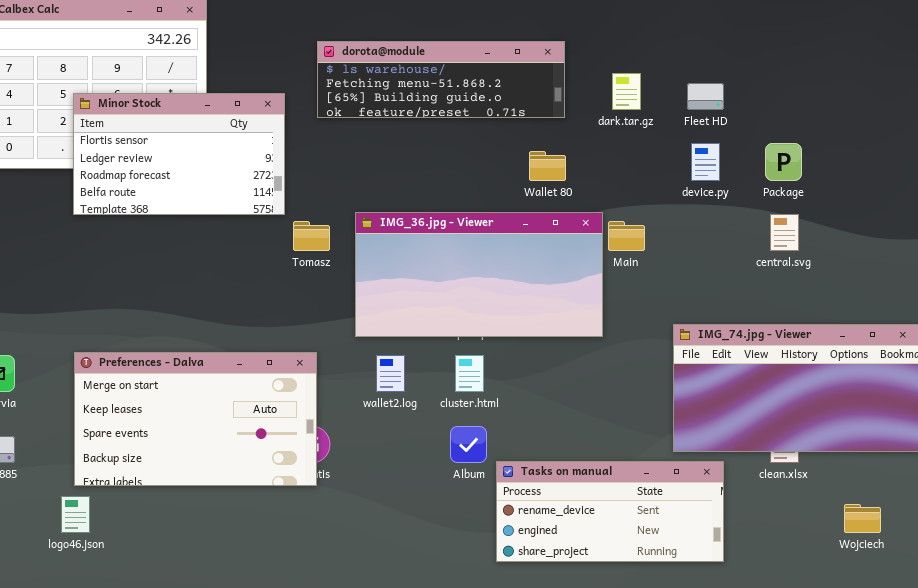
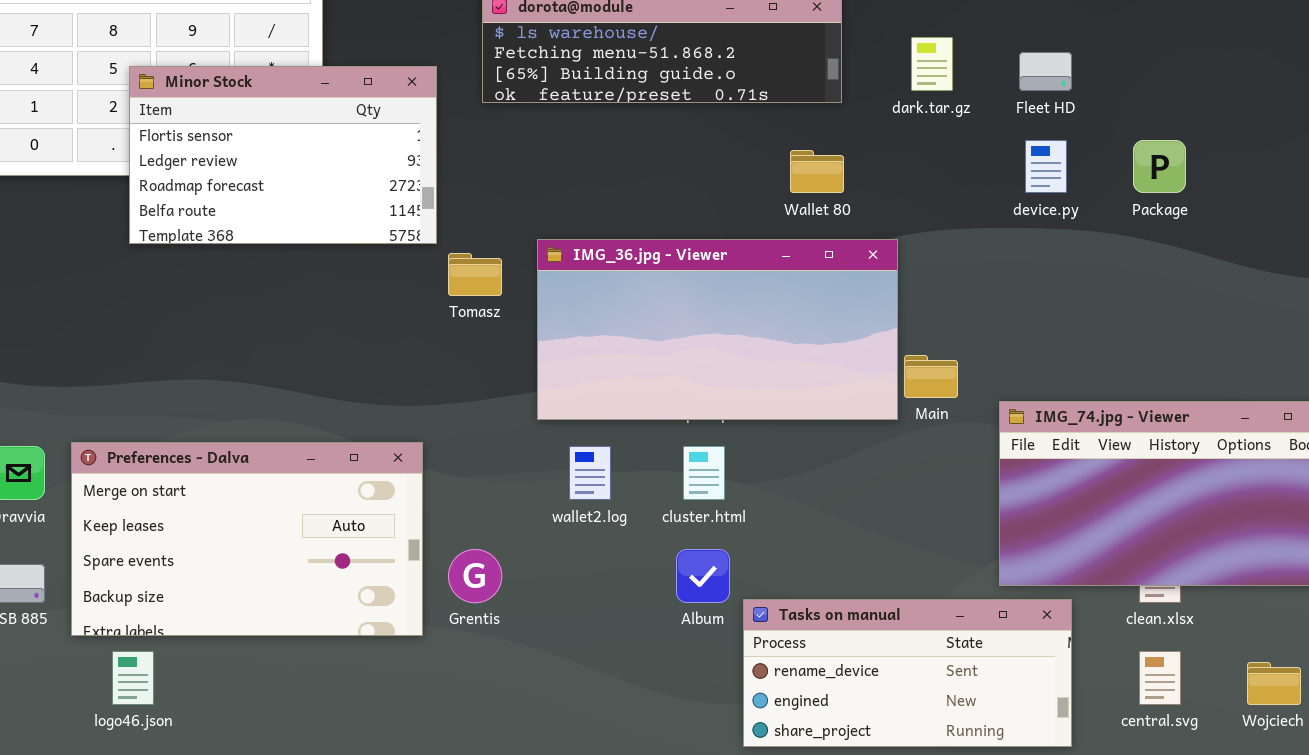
central.svg: [770,214,799,251] -> [1139,651,1181,705], moved
Main: [608,221,645,251] -> [904,355,958,398], moved
Preferences - Dalva: [74,352,317,486] -> [71,442,423,636], moved

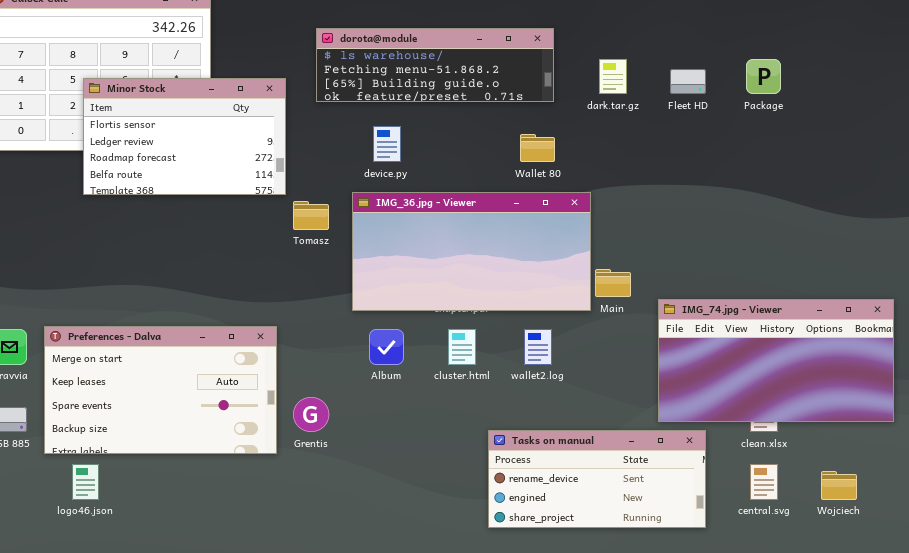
device.py: [1025,140,1067,193] -> [373,126,401,162], moved
Package: [1133,140,1186,193] -> [746,59,781,94], moved
wallet2.log: [569,446,611,500] -> [524,329,552,365], moved
Album: [676,549,730,603] -> [369,329,404,365], moved

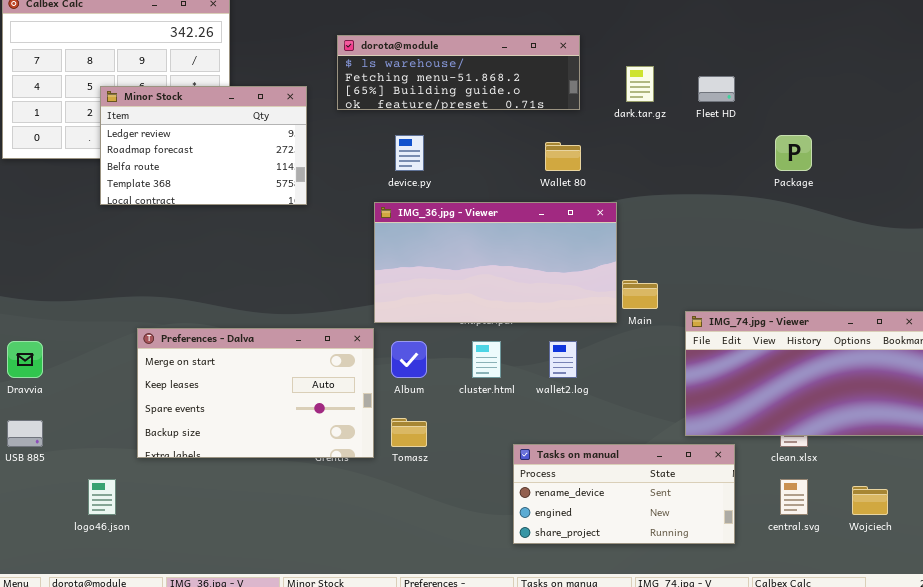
Package: [746,59,781,94] -> [775,135,812,171], moved
Minor Stock: [83,78,286,195] -> [100,86,307,205], scrolled down 1 row
Tomasz: [293,201,329,230] -> [391,418,427,447], moved
Preferences - Dalva: [44,326,277,454] -> [137,328,374,458], moved

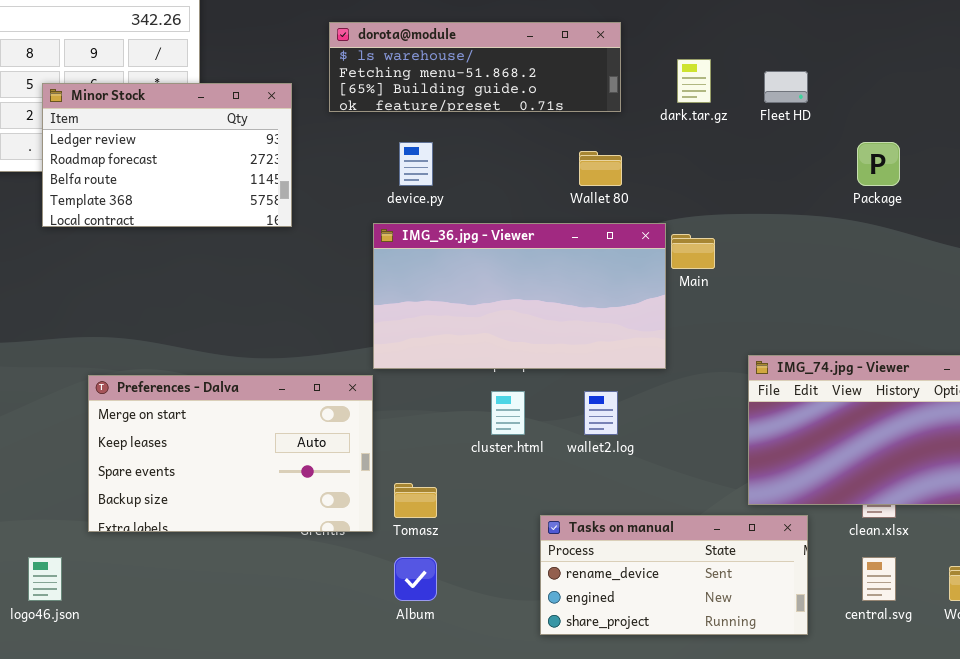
Main: [622,280,658,309] -> [671,234,715,269], moved
Album: [391,341,427,378] -> [394,557,437,601], moved

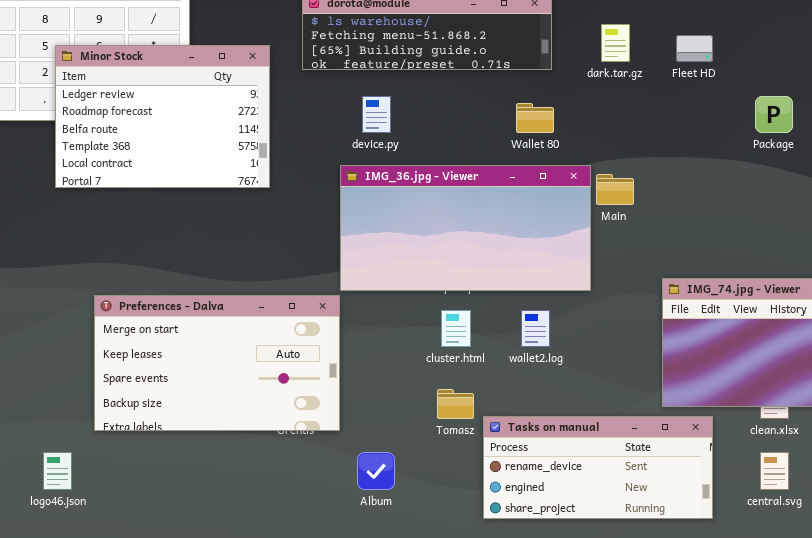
Minor Stock: [42,83,292,227] -> [55,45,270,188], resized
Tomasz: [394,483,437,518] -> [437,389,474,419], moved

